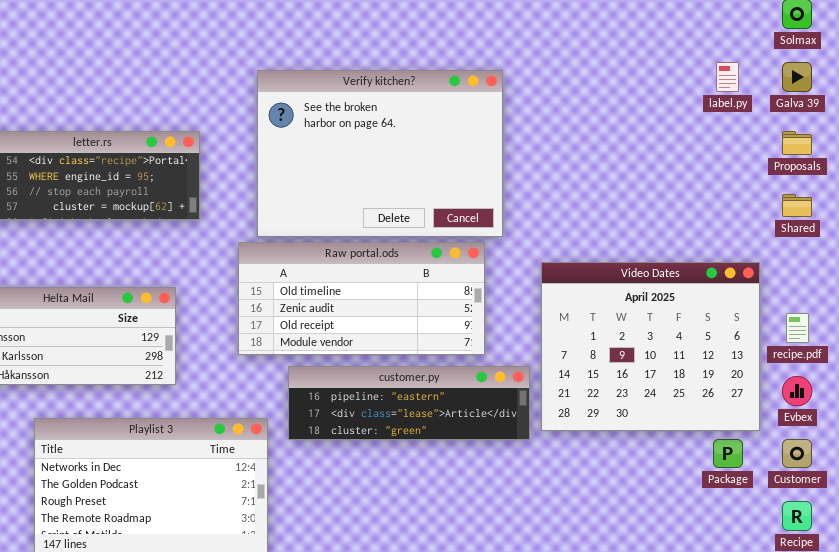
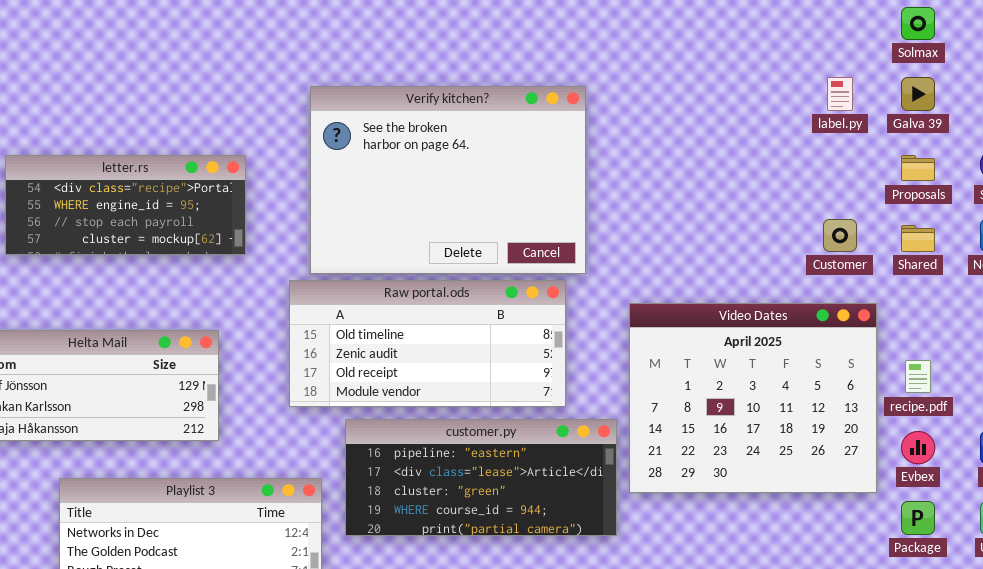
customer.py: [288,366,530,440] -> [345,419,617,536], resized
Package: [713,439,743,468] -> [901,501,935,535], moved
Customer: [782,439,812,468] -> [823,219,857,252], moved

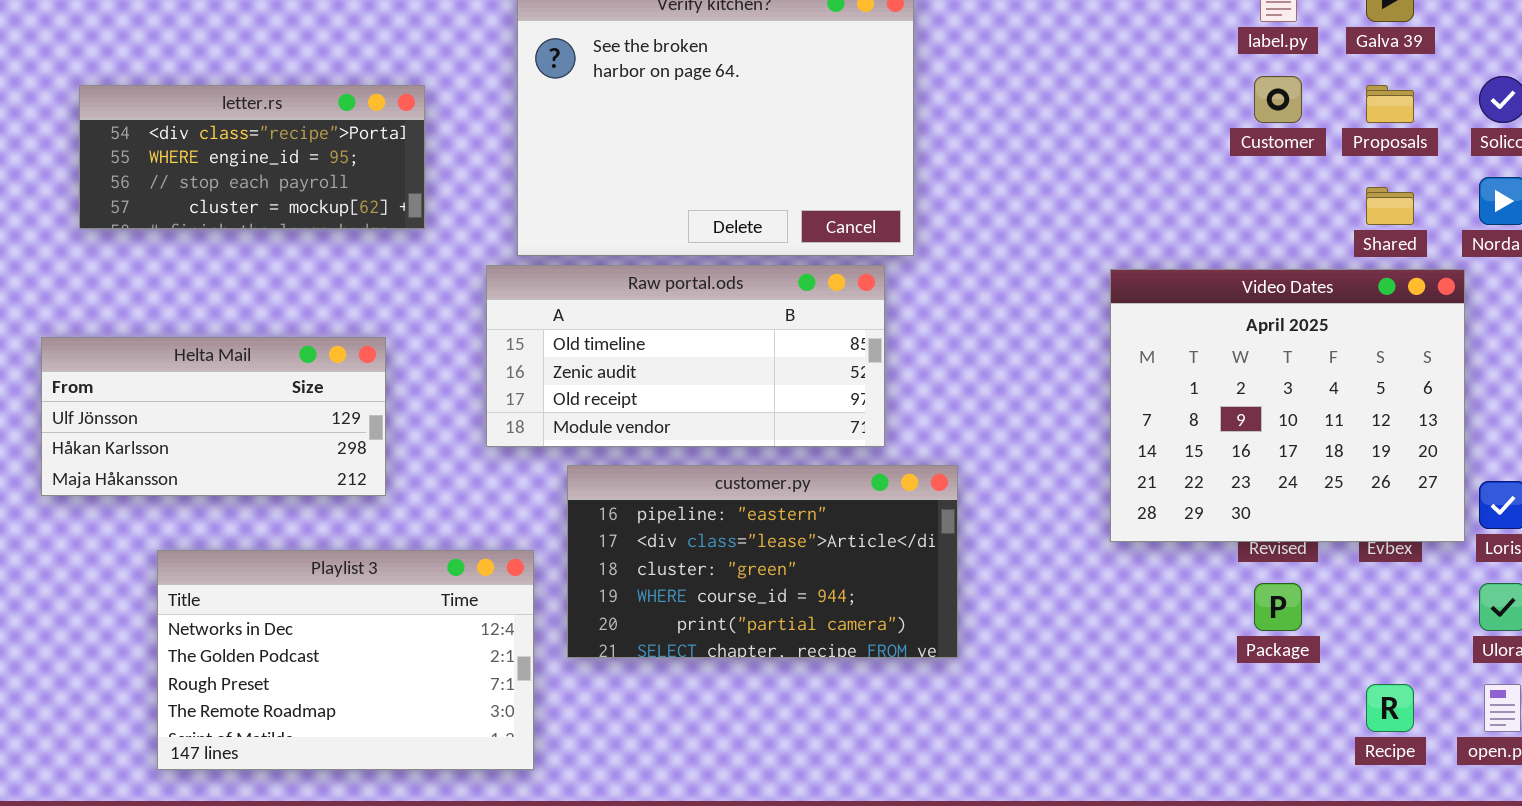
Customer: [823,219,857,252] -> [1254,76,1302,123], moved
Video Dates: [629,303,877,493] -> [1110,269,1465,542], moved
customer.py: [345,419,617,536] -> [567,465,958,658], resized
Package: [901,501,935,535] -> [1254,583,1302,631], moved

